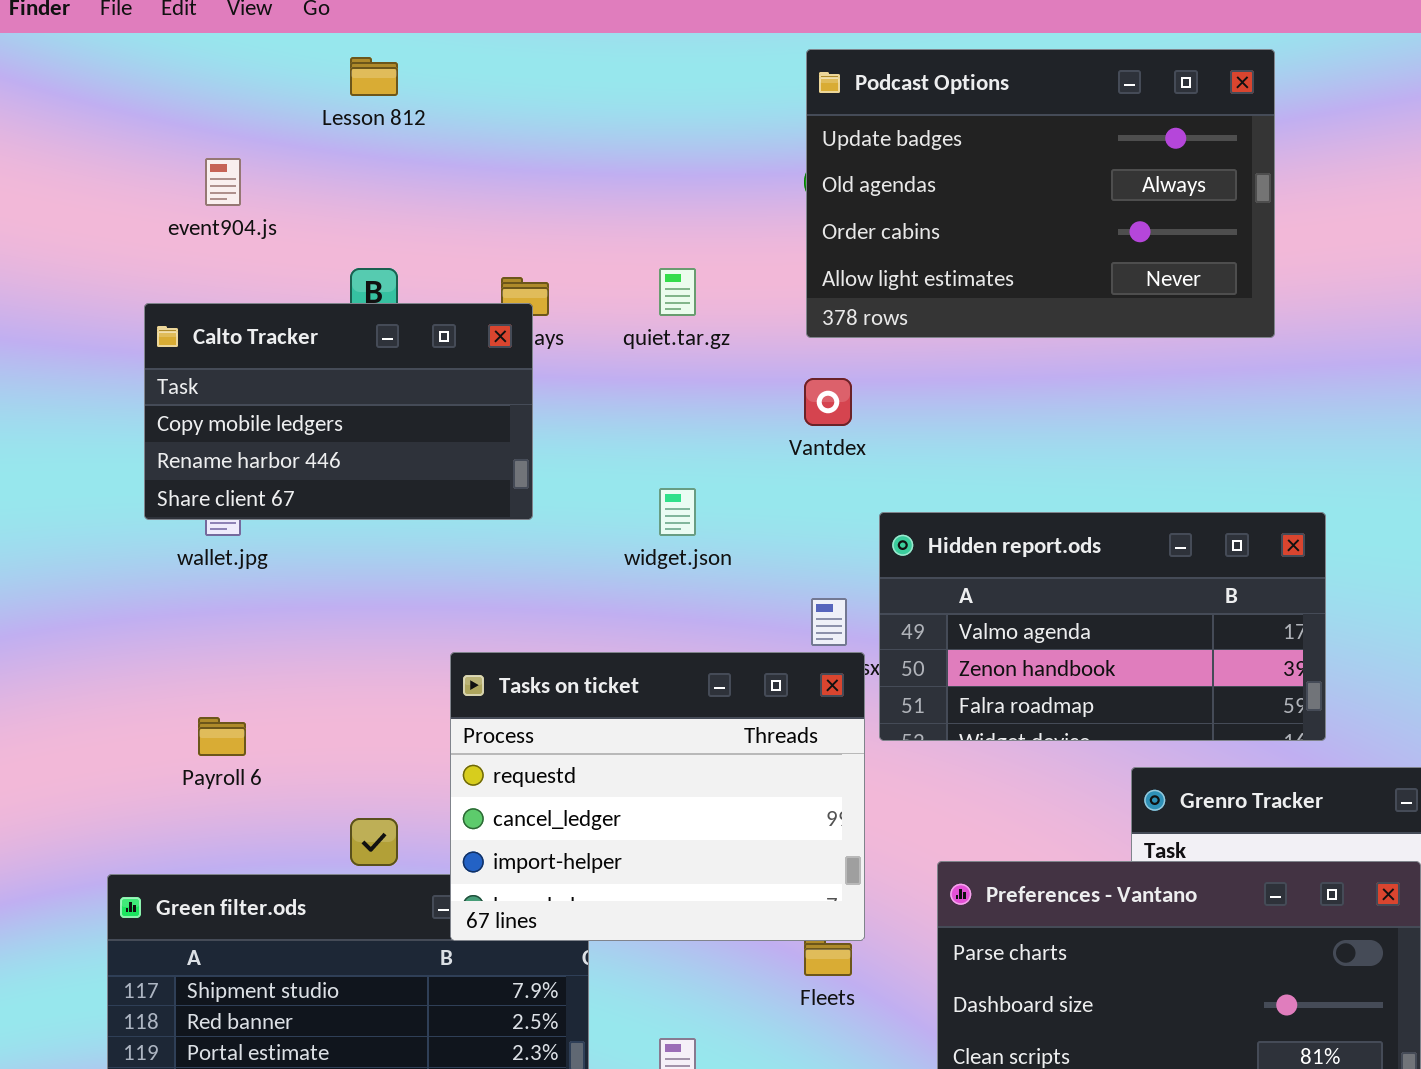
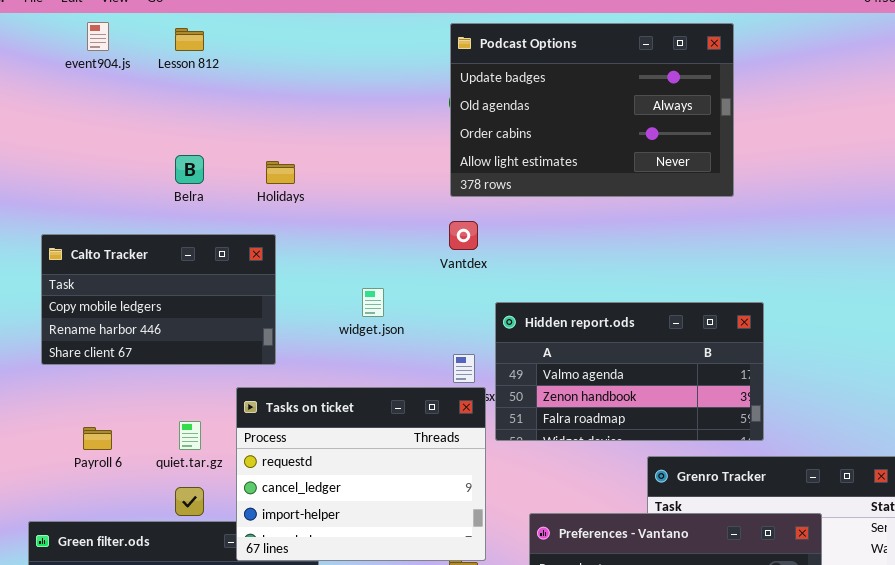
event904.js: [205,158,241,206] -> [87,22,109,51], moved
quiet.tar.gz: [659,268,696,316] -> [179,421,201,450], moved
Calto Tracker: [144,303,533,520] -> [41,234,276,365], moved

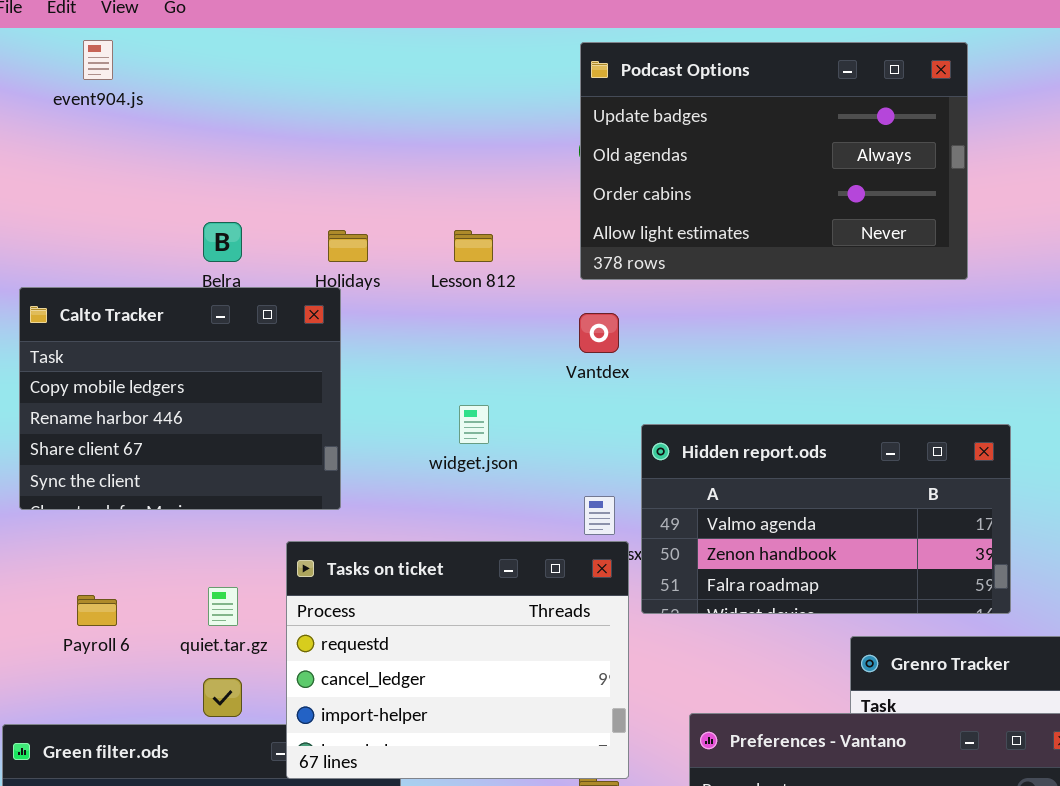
Lesson 812: [175,28,204,51] -> [454,230,493,262], moved
Calto Tracker: [41,234,276,365] -> [19,287,341,510], resized

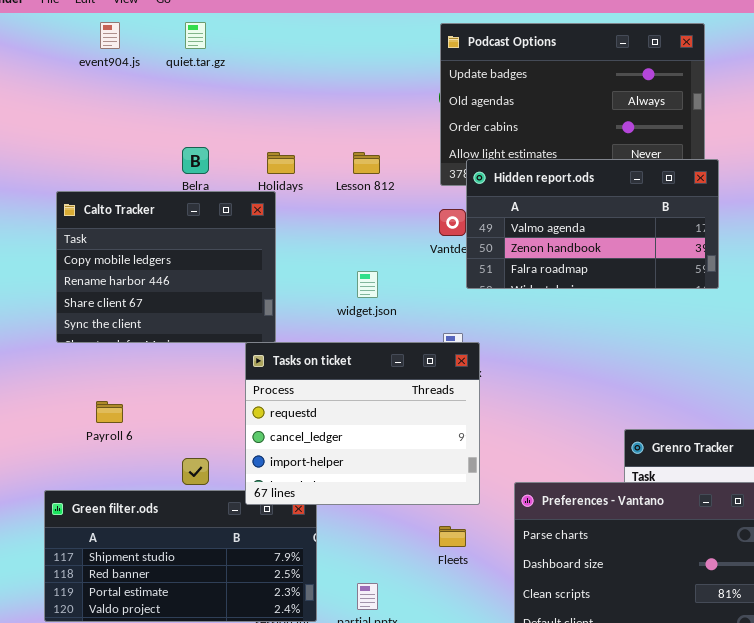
Hidden report.ods: [641,424,1011,614] -> [466,159,719,289], moved
Tasks on ticket: [286,541,629,779] -> [245,342,480,505], moved
quiet.tar.gz: [208,587,238,626] -> [185,22,206,49], moved

